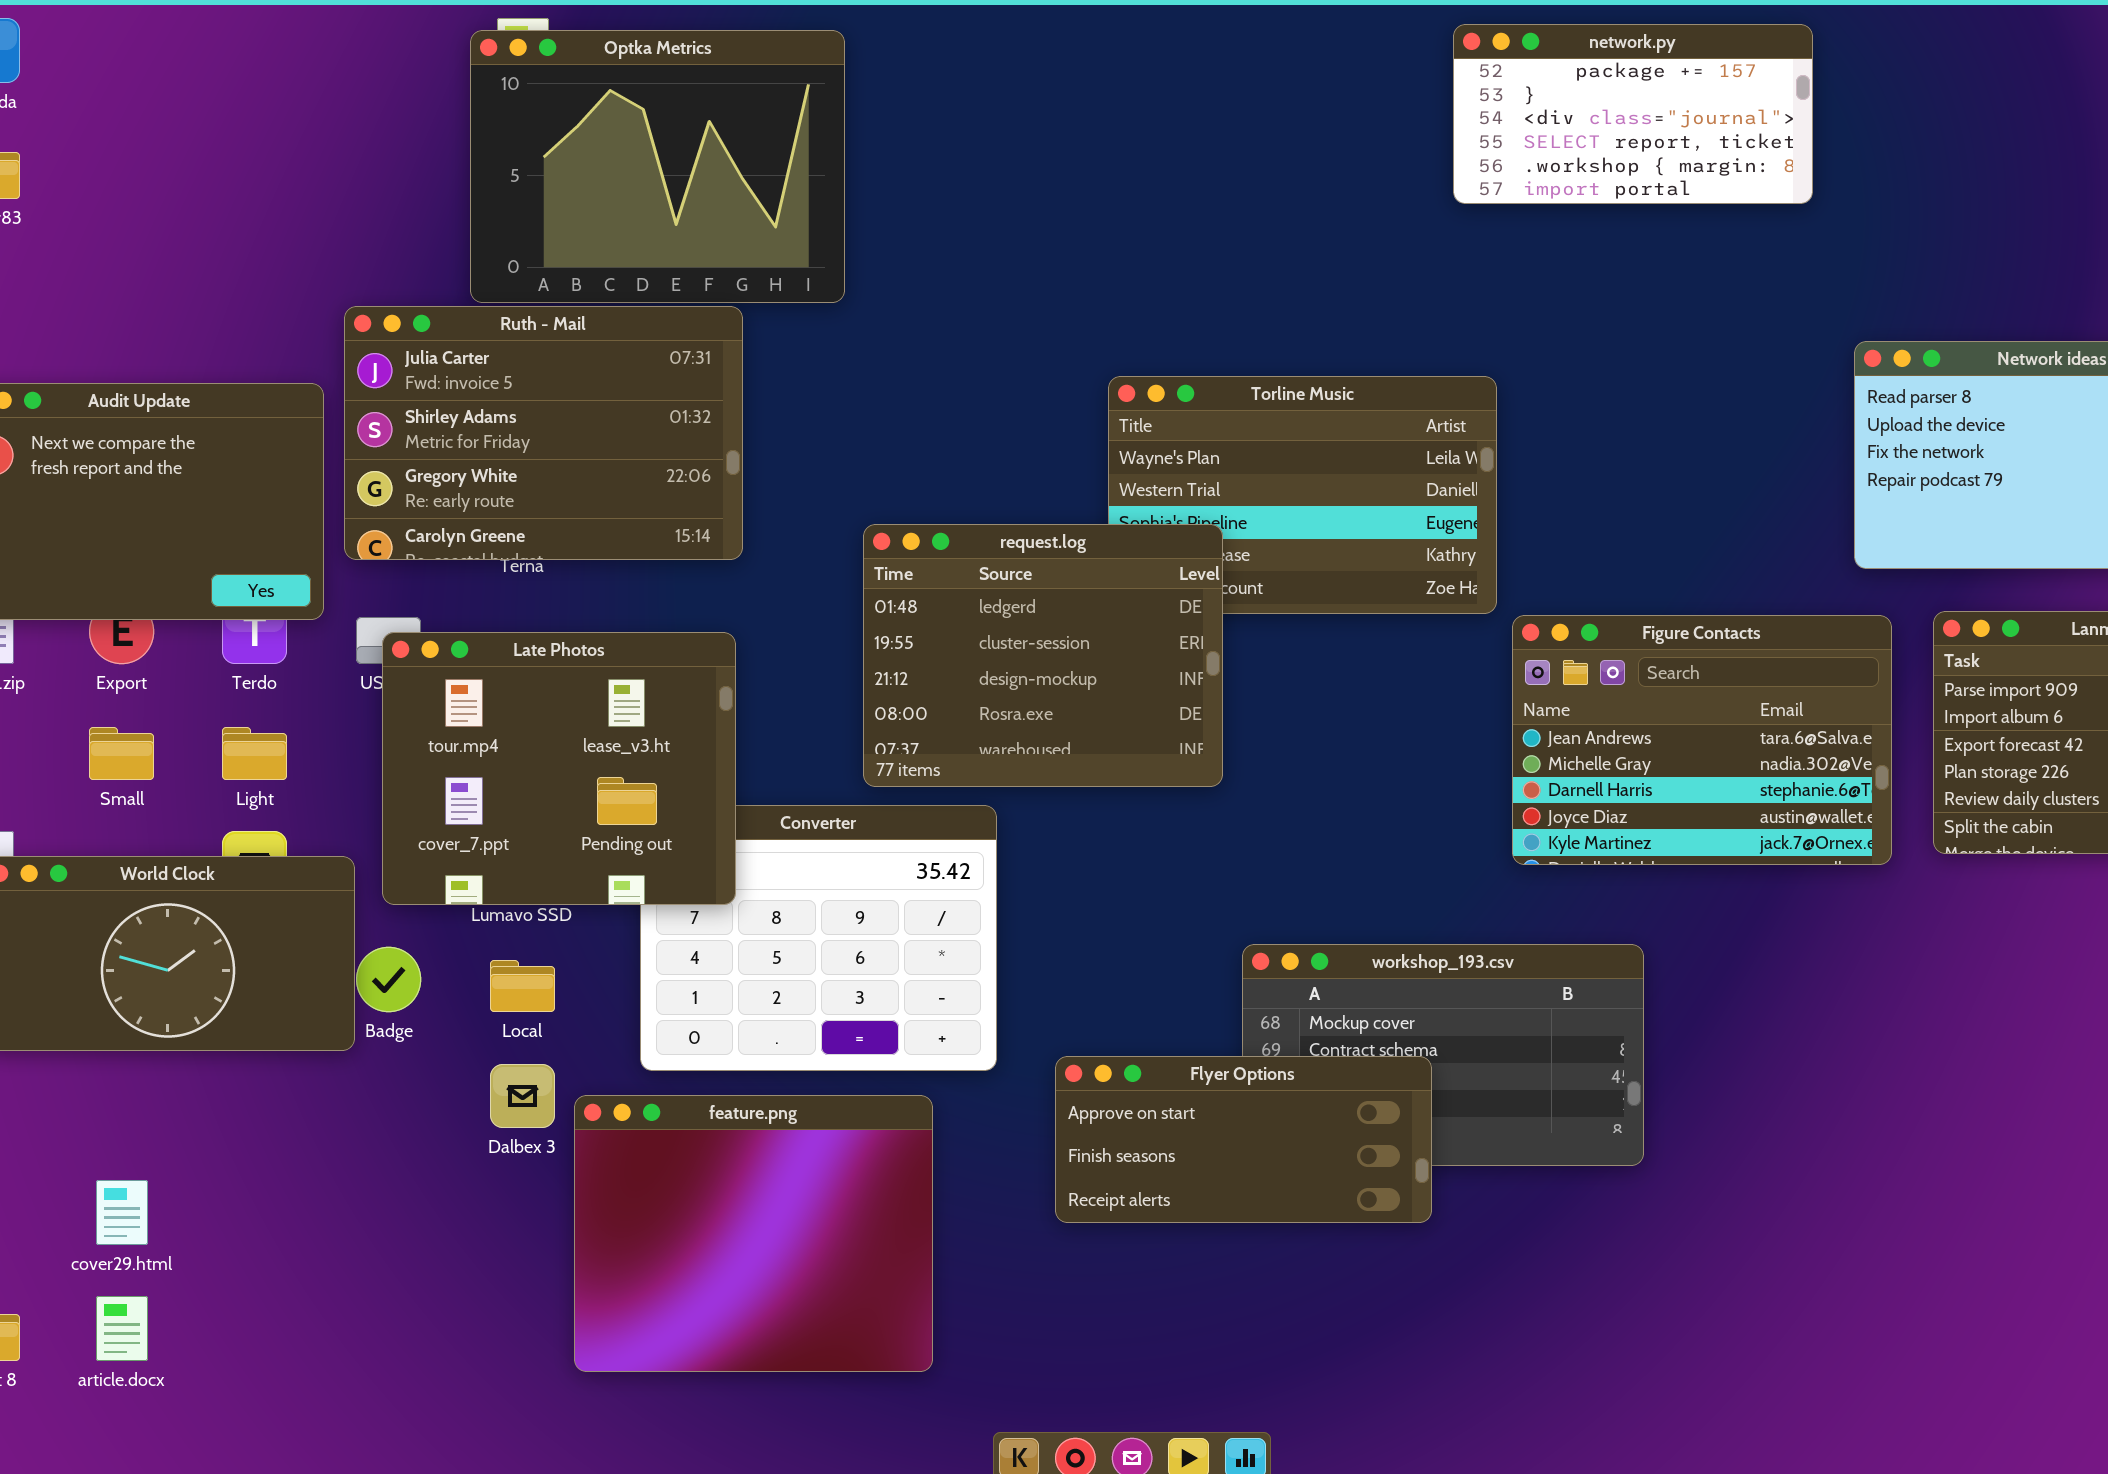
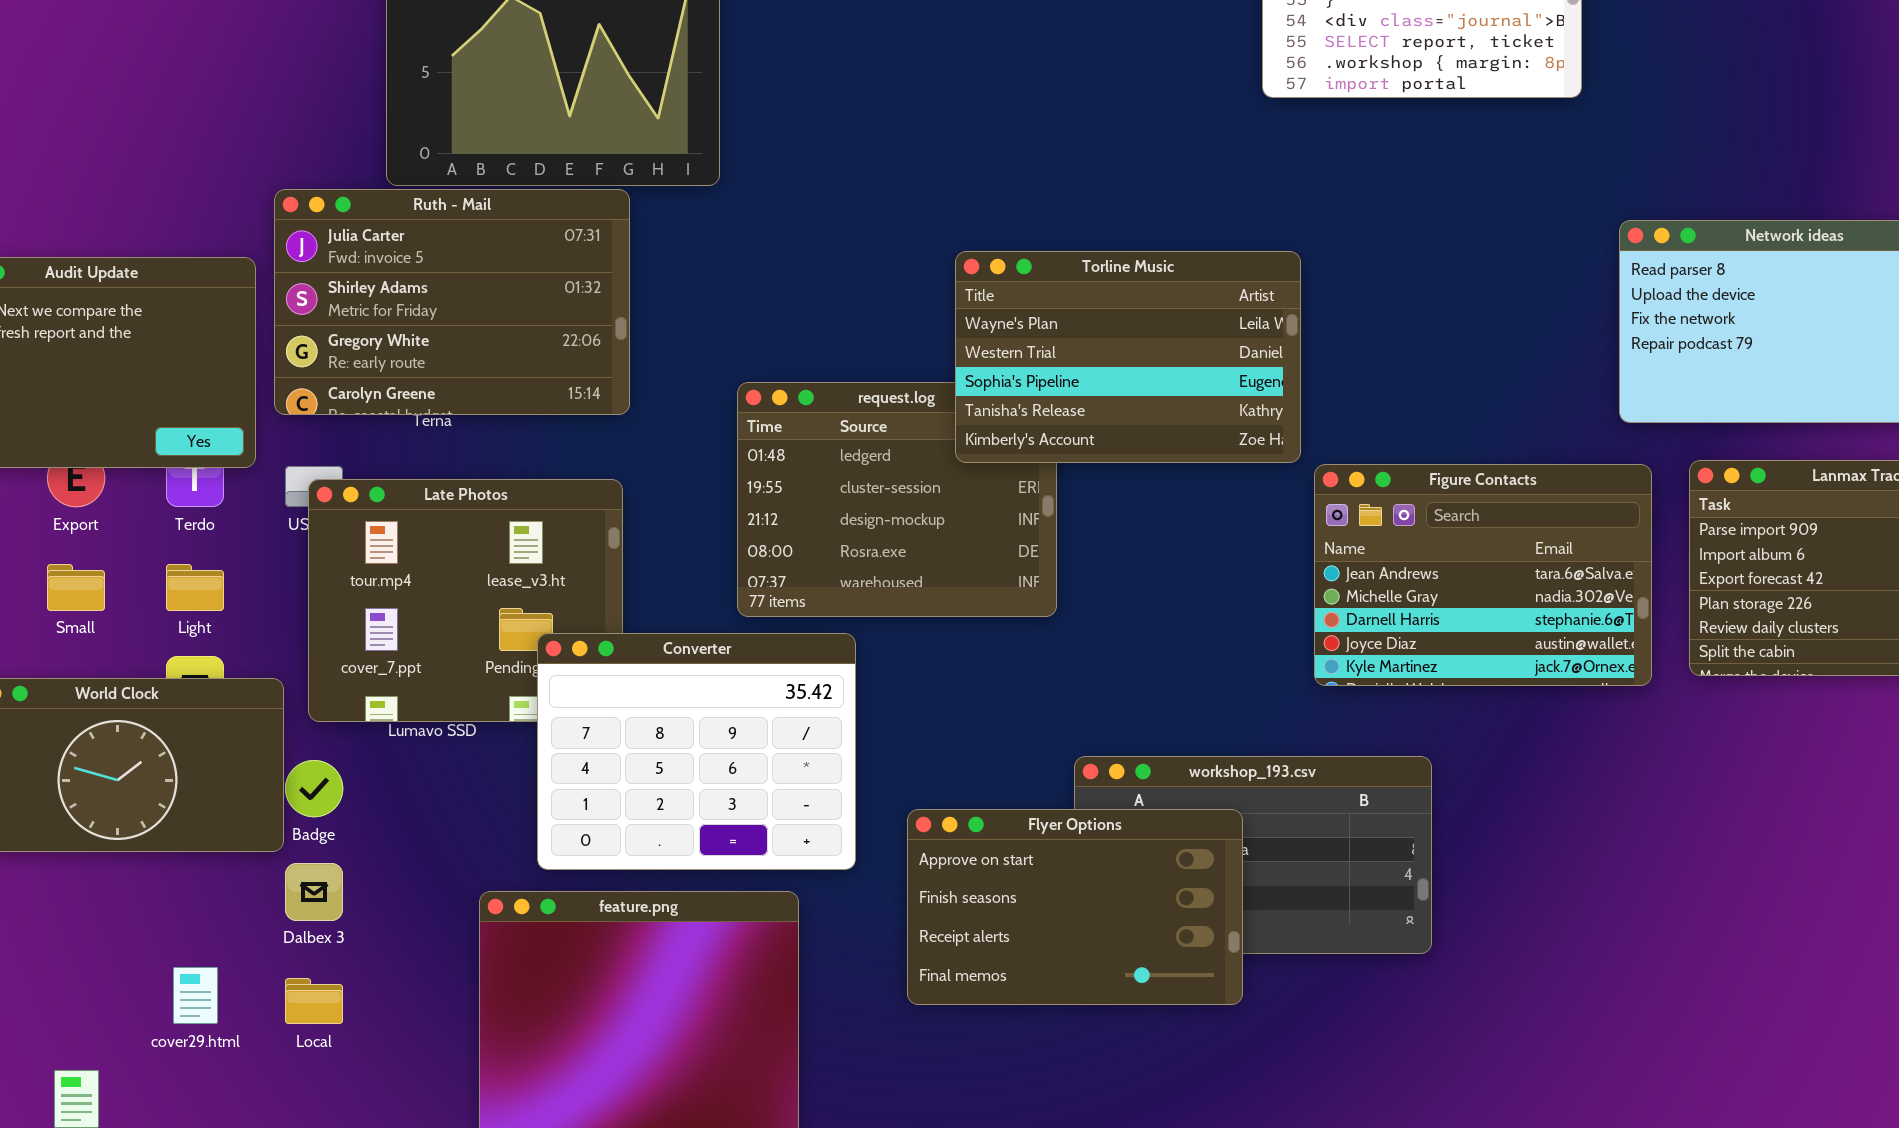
Torline Music: [1108,376,1497,614] -> [955,251,1301,463], raised
Converter: [640,805,997,1071] -> [537,633,856,870], raised
Local: [490,960,555,1012] -> [285,978,343,1024], moved
Flyer Options: [1055,1056,1432,1223] -> [907,809,1243,1005], resized
Dalbex 3: [490,1064,555,1128] -> [285,863,343,921], moved
cover29.html: [96,1180,148,1245] -> [173,967,218,1024], moved

